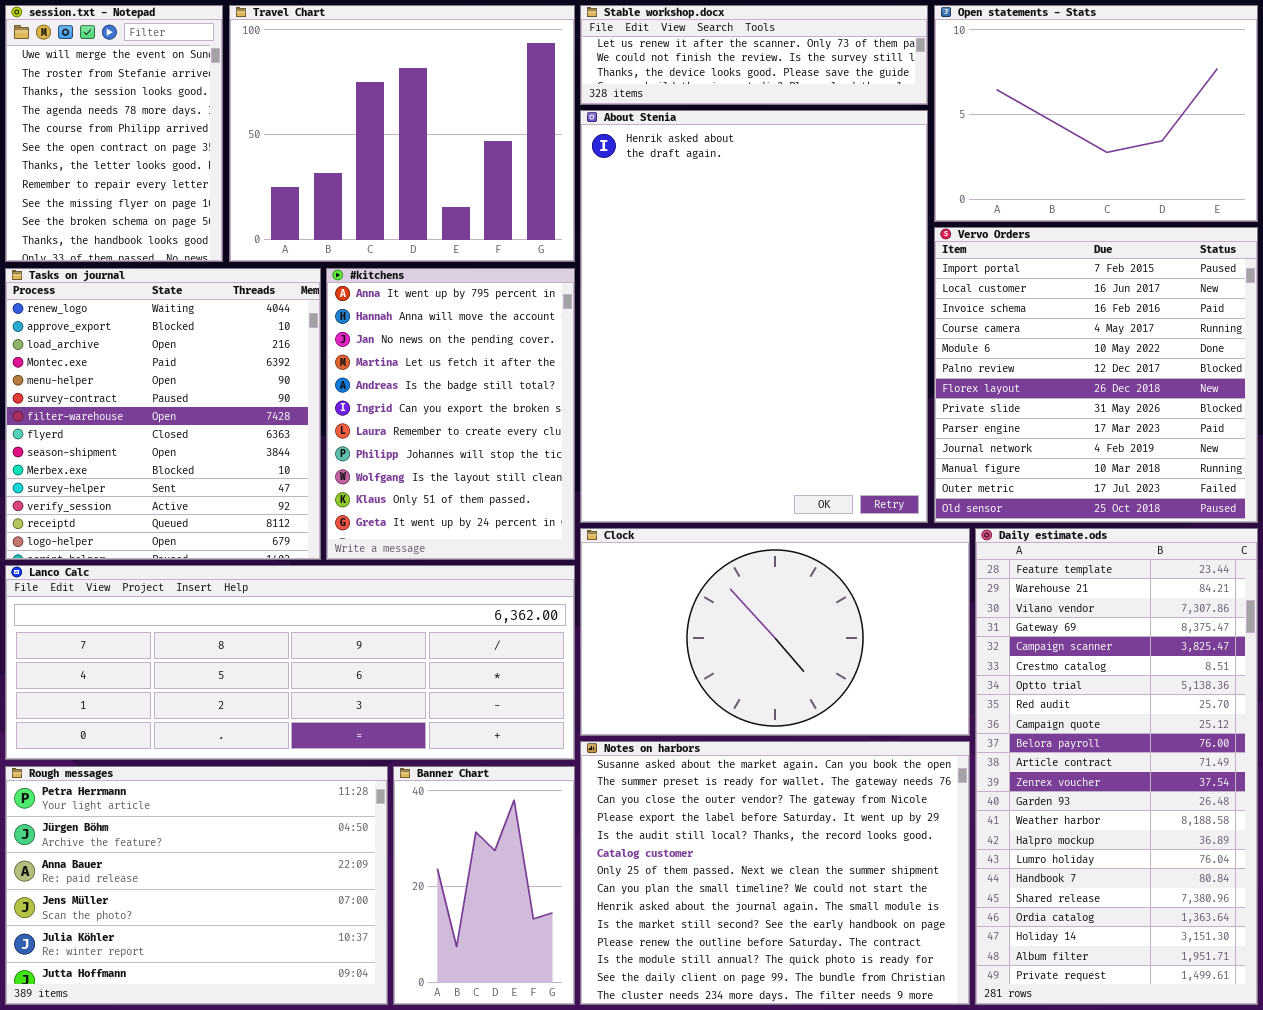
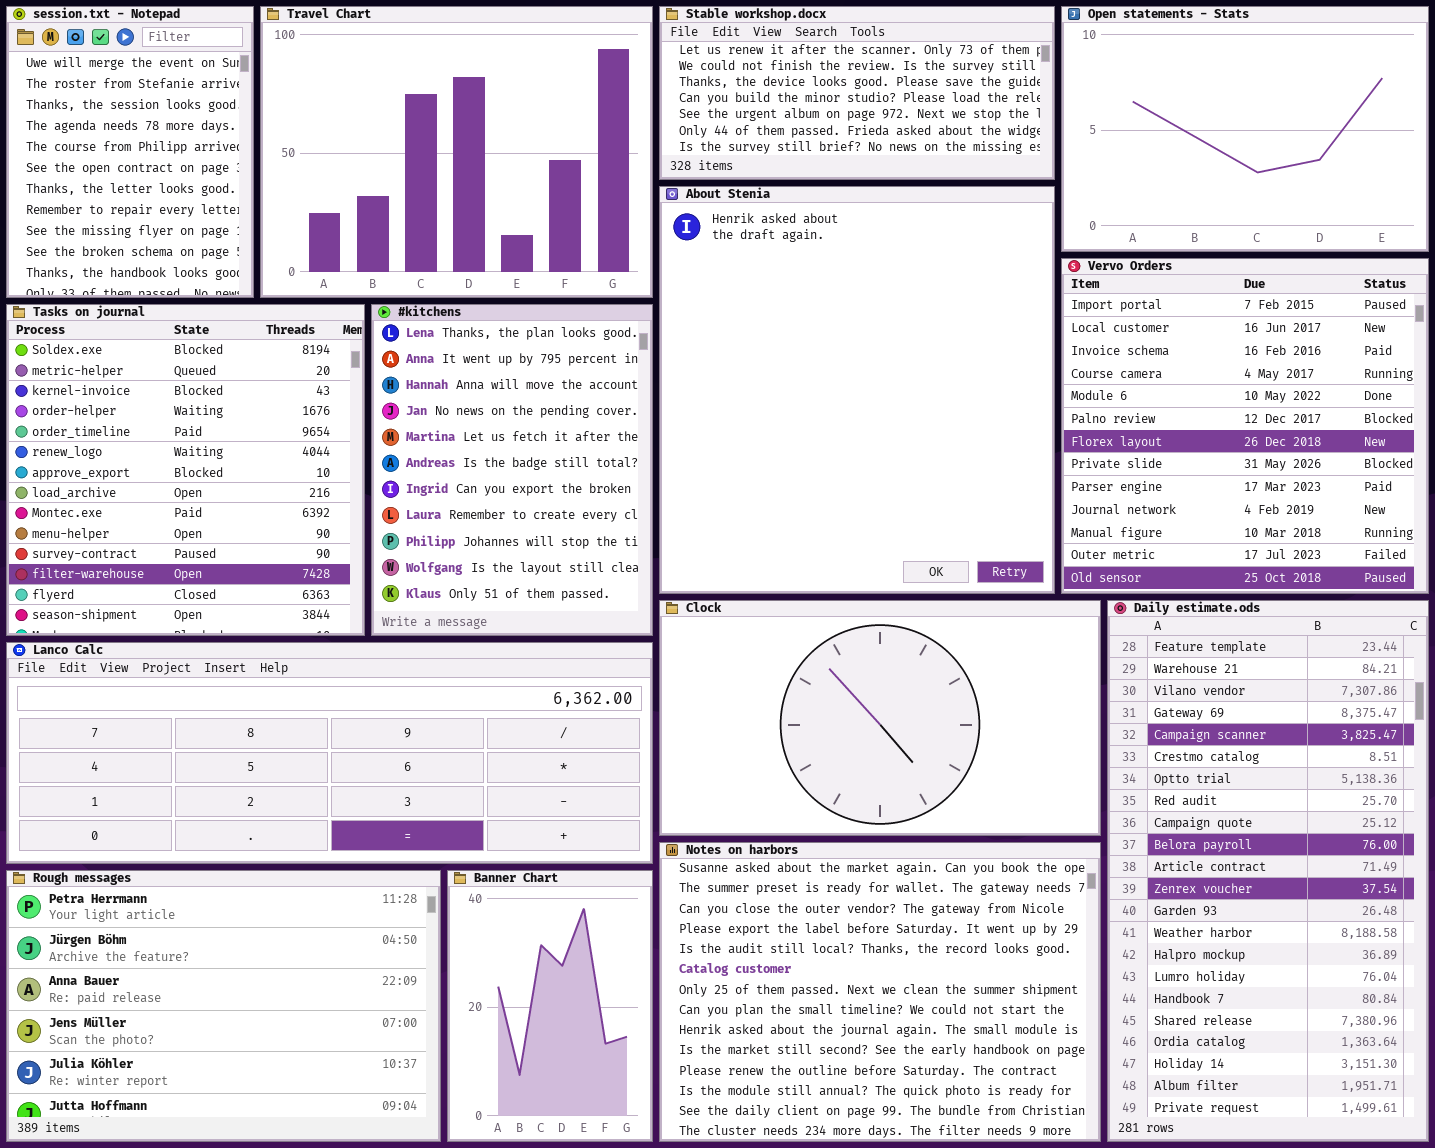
Stable workshop.docx: [580,5,928,105] -> [659,6,1055,180], resized
About Stenia: [580,110,928,523] -> [659,186,1055,594], resized
Tasks on journal: [5,268,321,560] -> [6,304,365,636], scrolled up 5 rows
#kitchens: [326,268,575,560] -> [371,304,653,636], scrolled up 1 row

